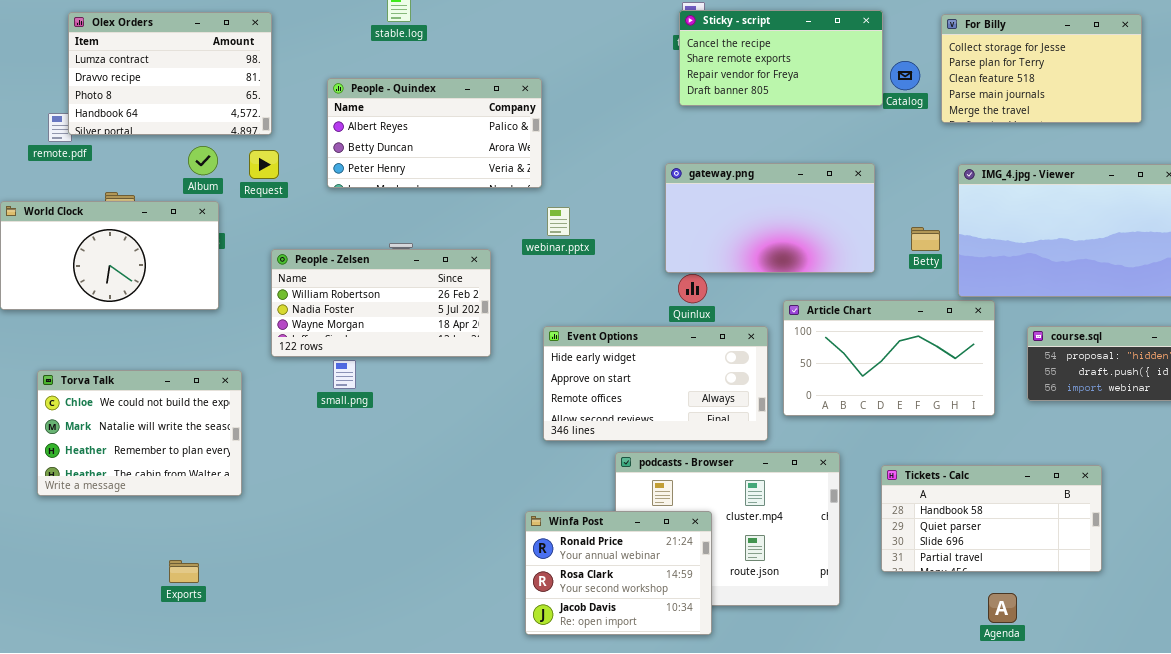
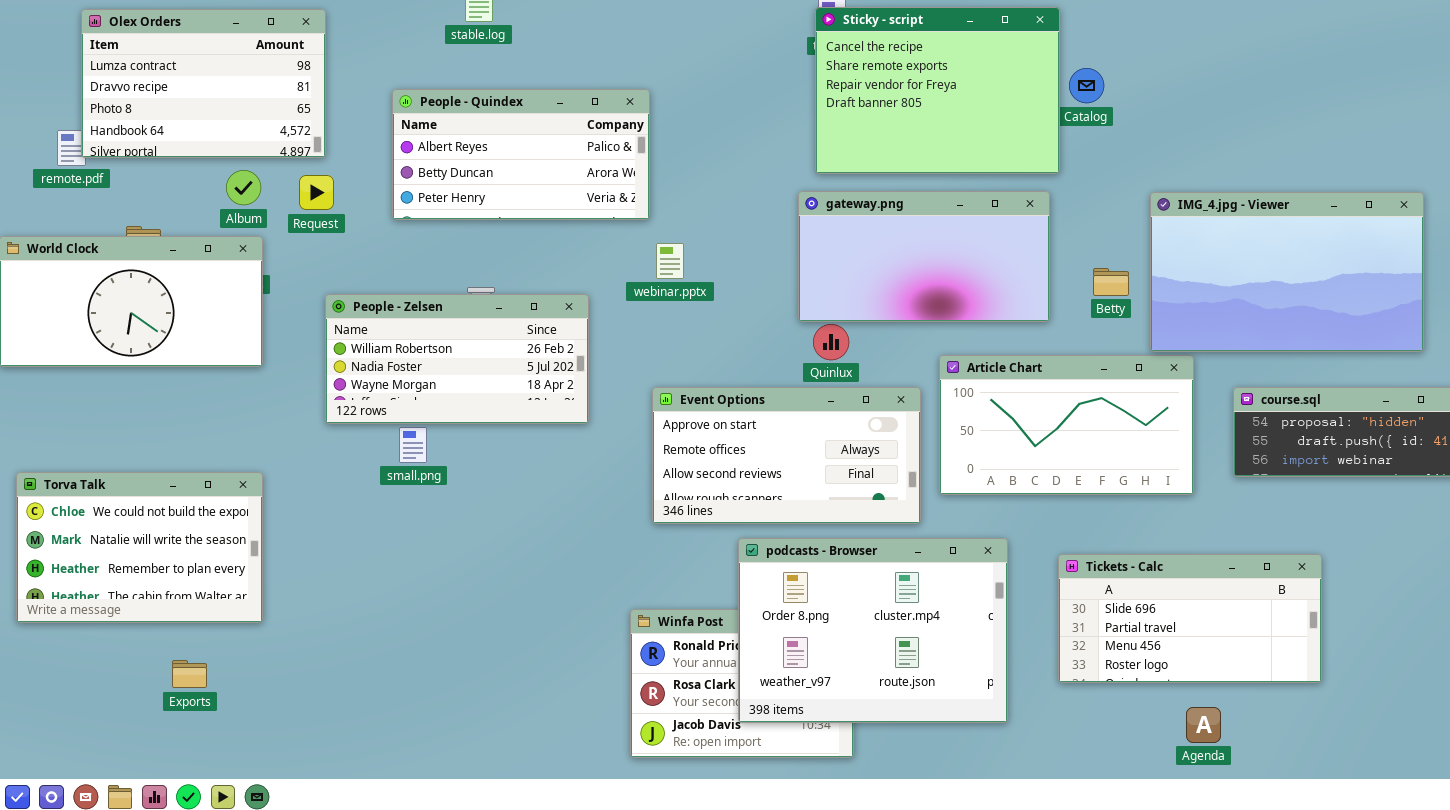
Sticky - script: [679,10,883,106] -> [815,7,1060,174], resized
For Billy: [941,14,1142,123] -> none, closed
Event Options: [543,326,768,441] -> [652,387,921,524], scrolled down 1 row
Torva Talk: [37,370,242,496] -> [16,472,263,623], moved
podcasts - Browser: [615,452,840,606] -> [738,538,1008,723], raised
Tickets - Calc: [881,465,1102,572] -> [1058,554,1322,683], scrolled down 2 rows
Exports: [169,560,199,583] -> [172,660,207,688], moved

